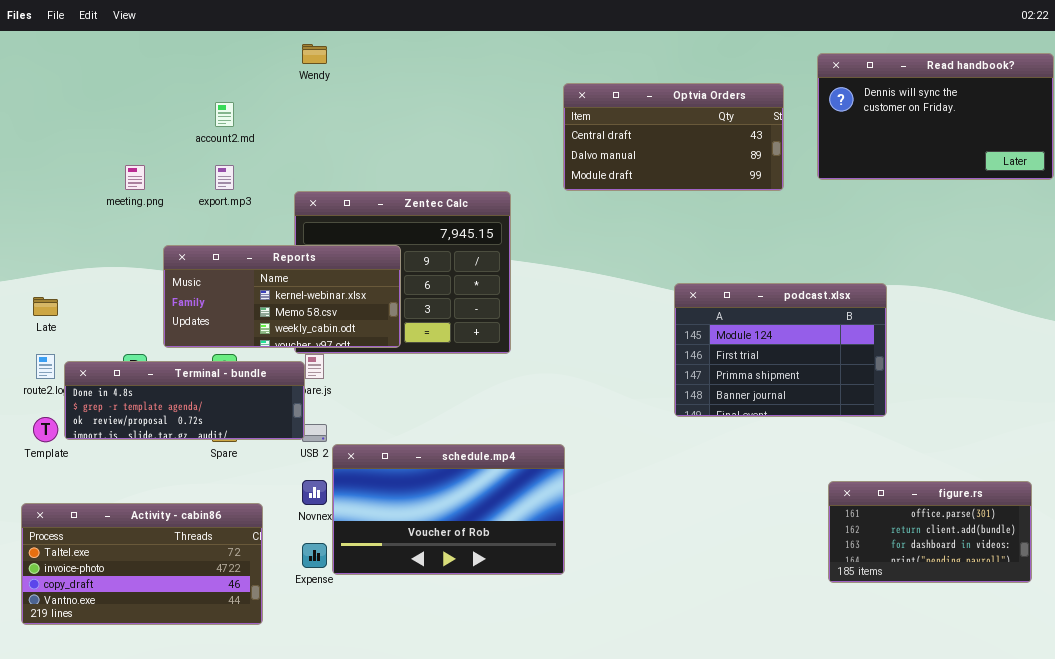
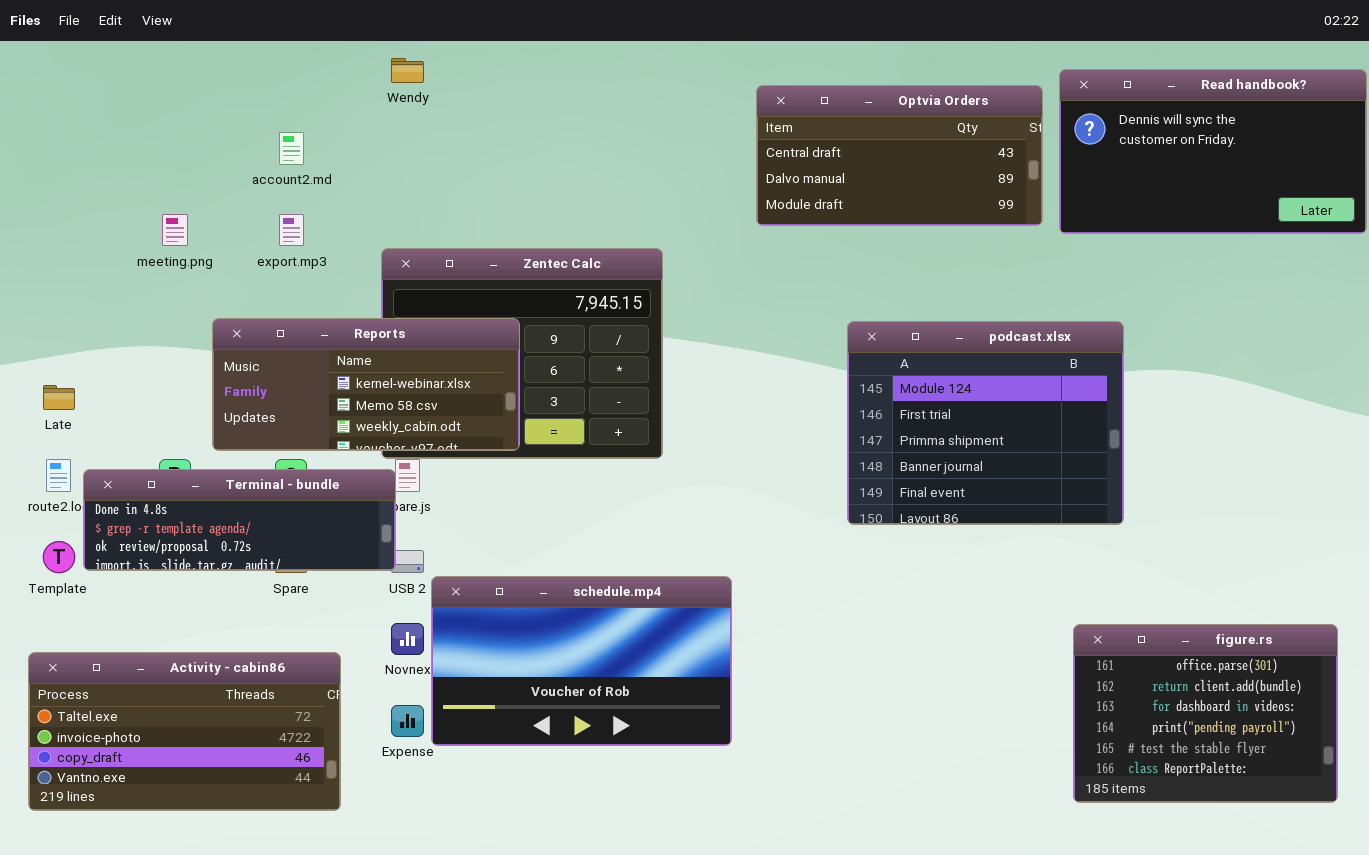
Optvia Orders: [563,83,784,191] -> [756,85,1043,226], moved
podcast.xlsx: [674,283,887,417] -> [847,321,1124,525], moved, resized
figure.rs: [828,481,1032,583] -> [1073,624,1338,803], resized

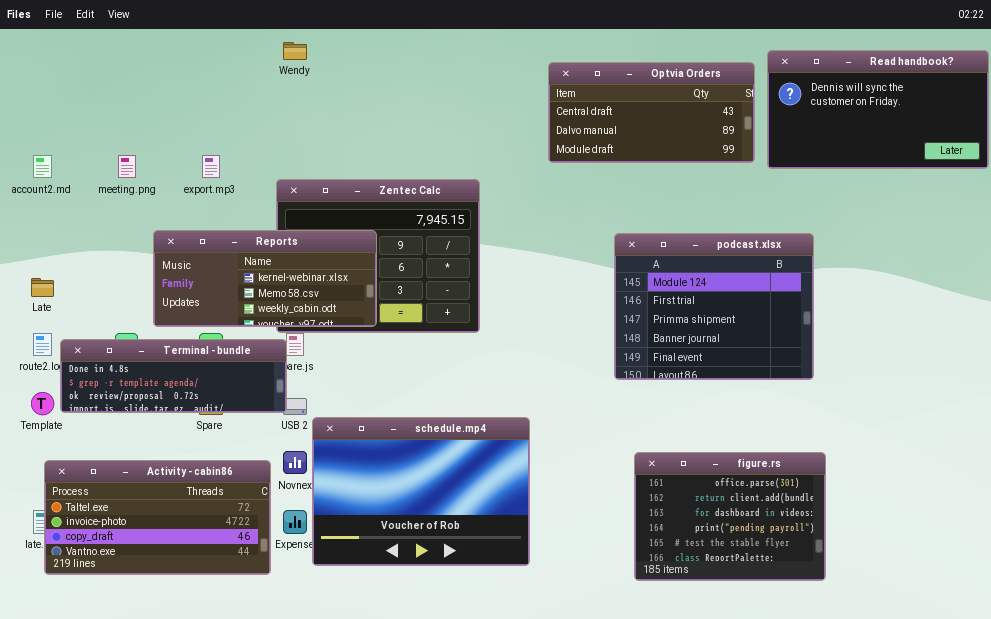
account2.md: [279,132,304,165] -> [33,155,52,178], moved
schedule.mp4: [431,576,732,746] -> [312,417,530,566], resized
figure.rs: [1073,624,1338,803] -> [634,452,826,581], moved
Activity - cabin86: [28,652,341,811] -> [44,460,271,575], moved

